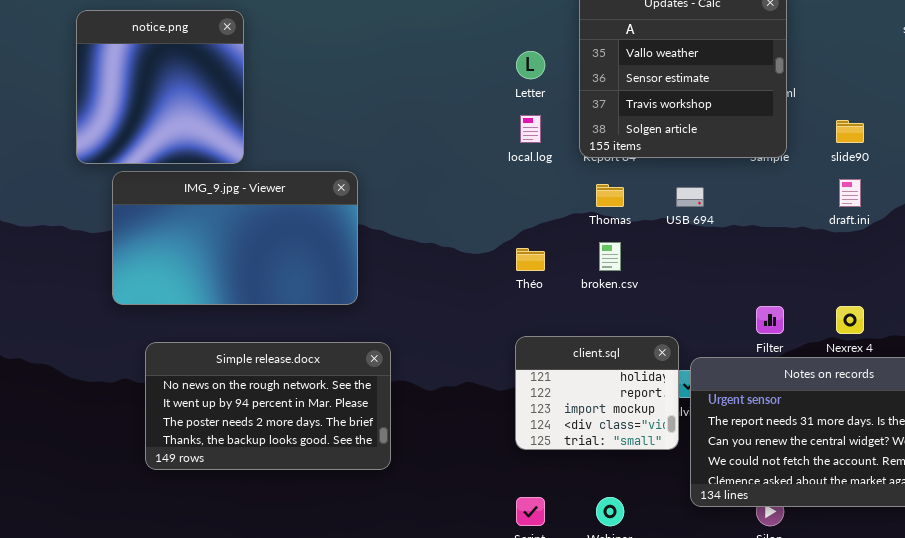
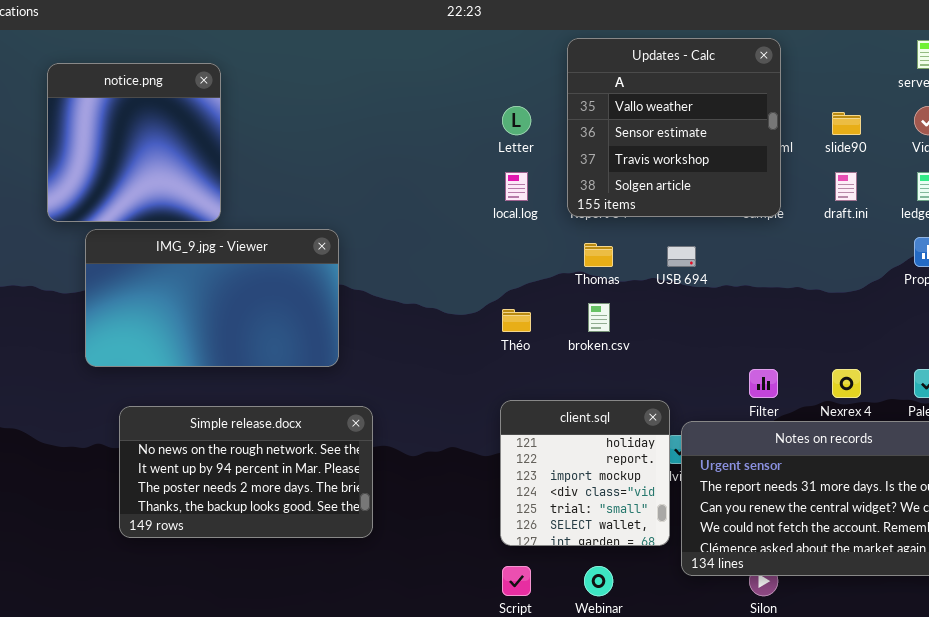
slide90: [836,120,864,143] -> [832,112,861,135], moved
draft.ini: [839,179,861,207] -> [835,172,857,201], moved
client.sql: [515,336,679,450] -> [500,400,670,546], resized

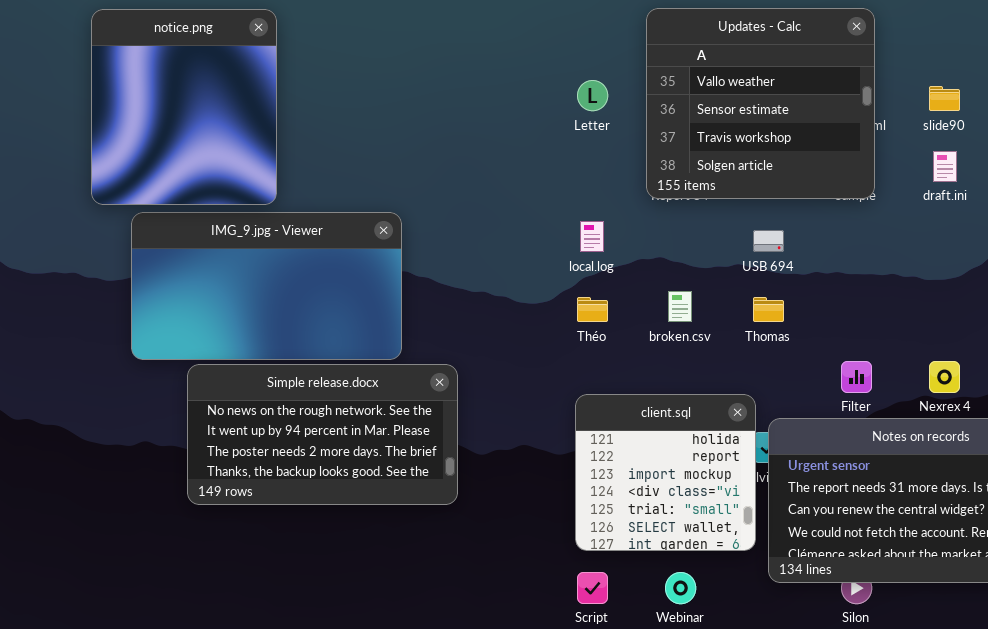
notice.png: [47,63,221,222] -> [91,9,277,205], resized
local.log: [505,172,528,201] -> [580,221,604,252], moved
Thomas: [584,243,613,267] -> [753,297,784,322], moved
Simple release.docx: [119,406,373,538] -> [187,364,458,505], moved

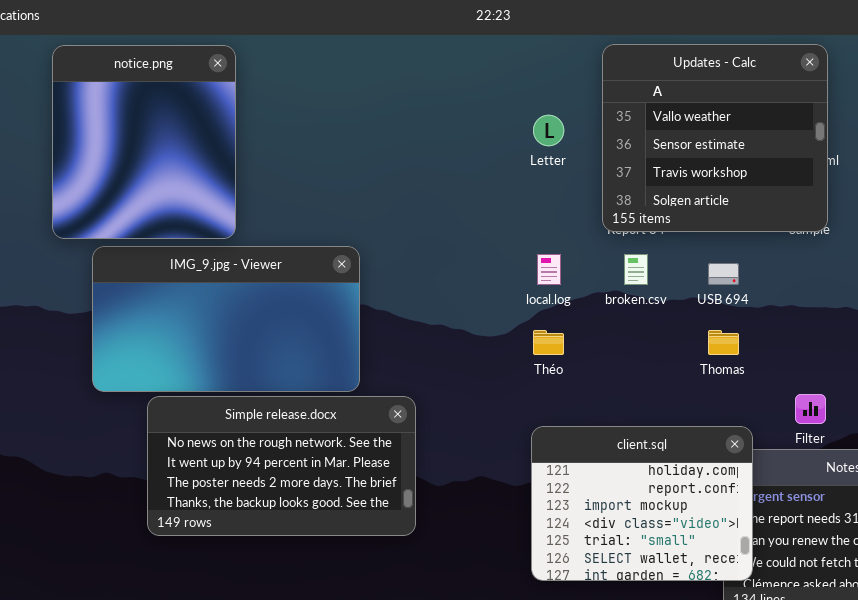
broken.csv: [668,291,692,322] -> [624,254,648,285], moved
client.sql: [575,394,756,551] -> [531,426,753,581], resized

